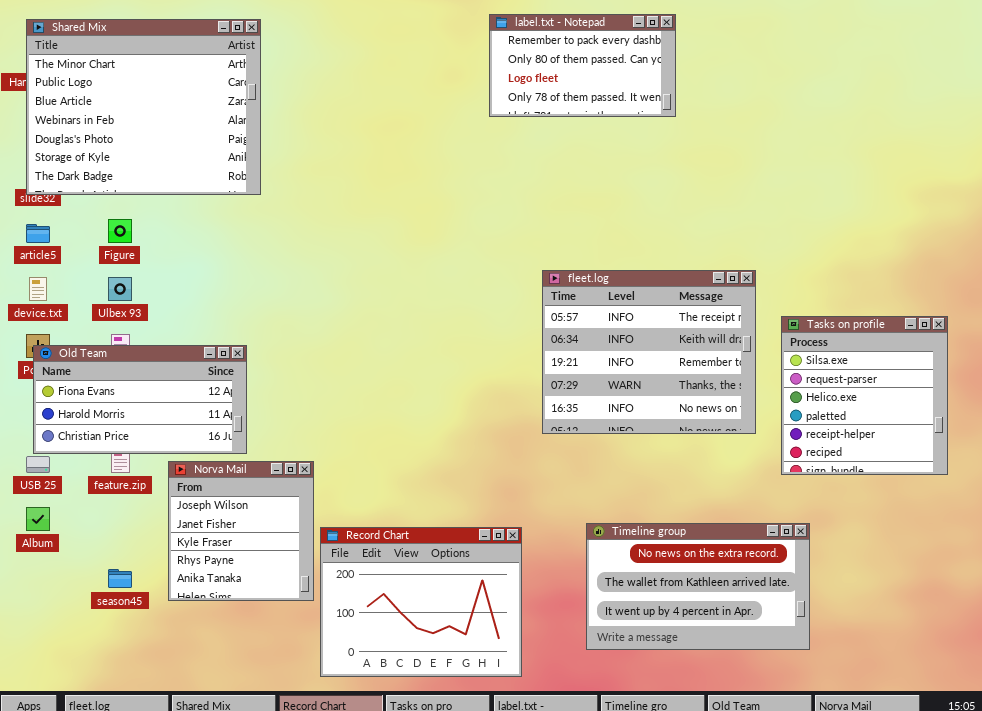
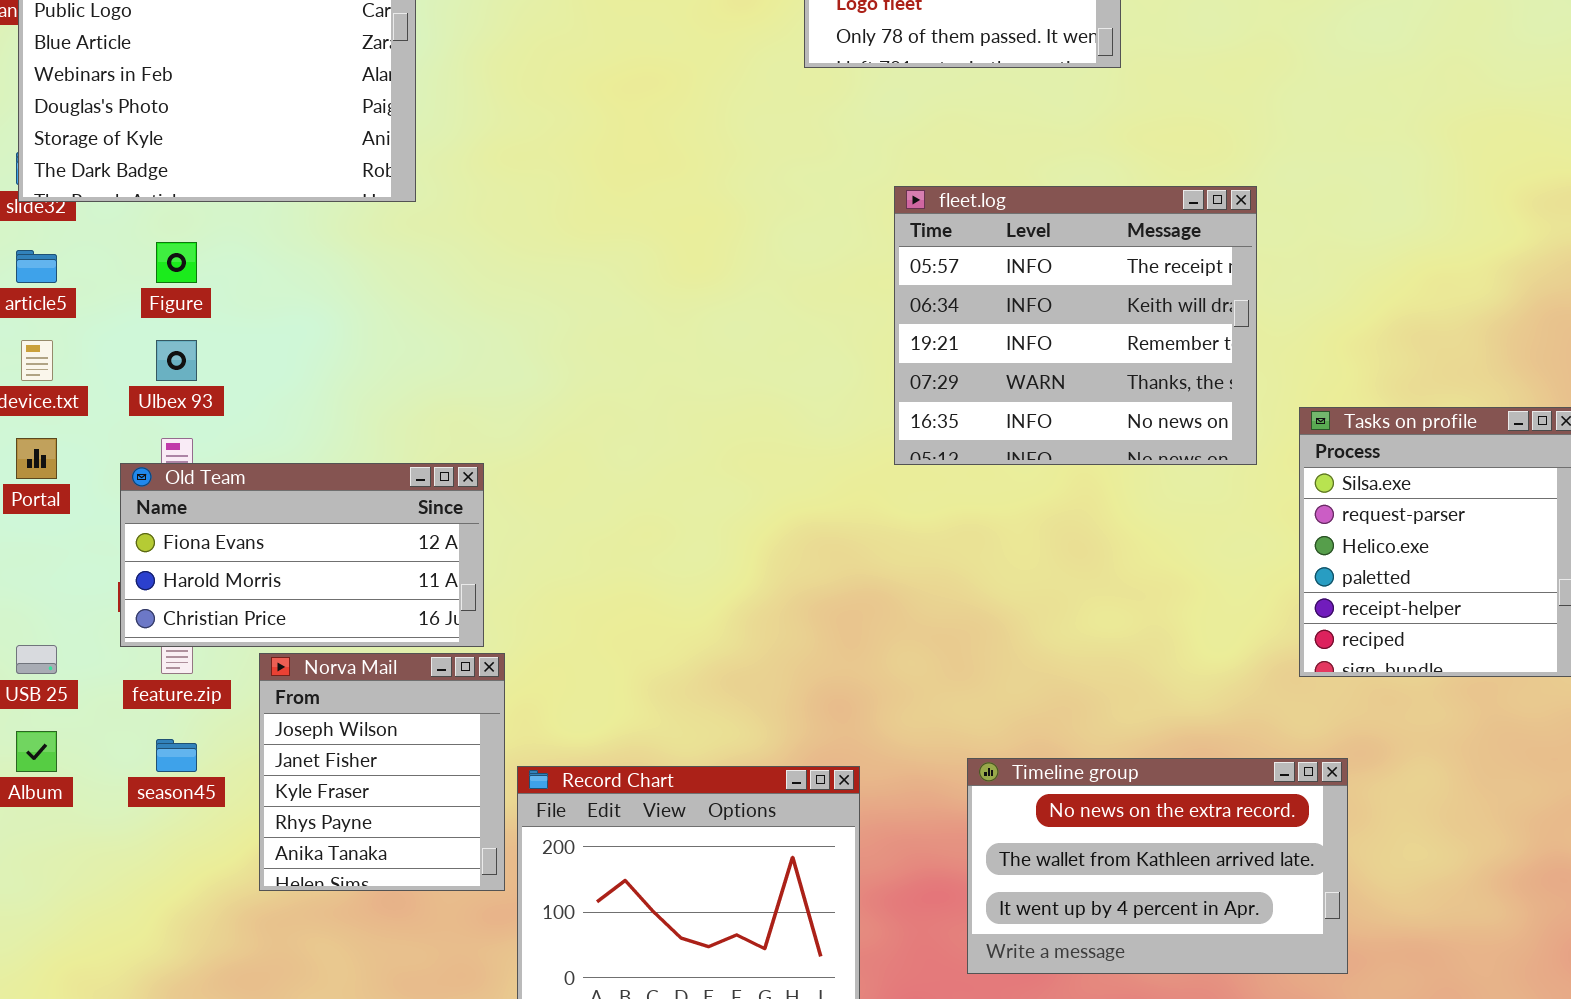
fleet.log: [542,270,756,434] -> [894,186,1257,465], moved
Old Team: [33,345,247,454] -> [120,463,484,647], moved
season45: [108,569,132,588] -> [156,739,197,772], moved

